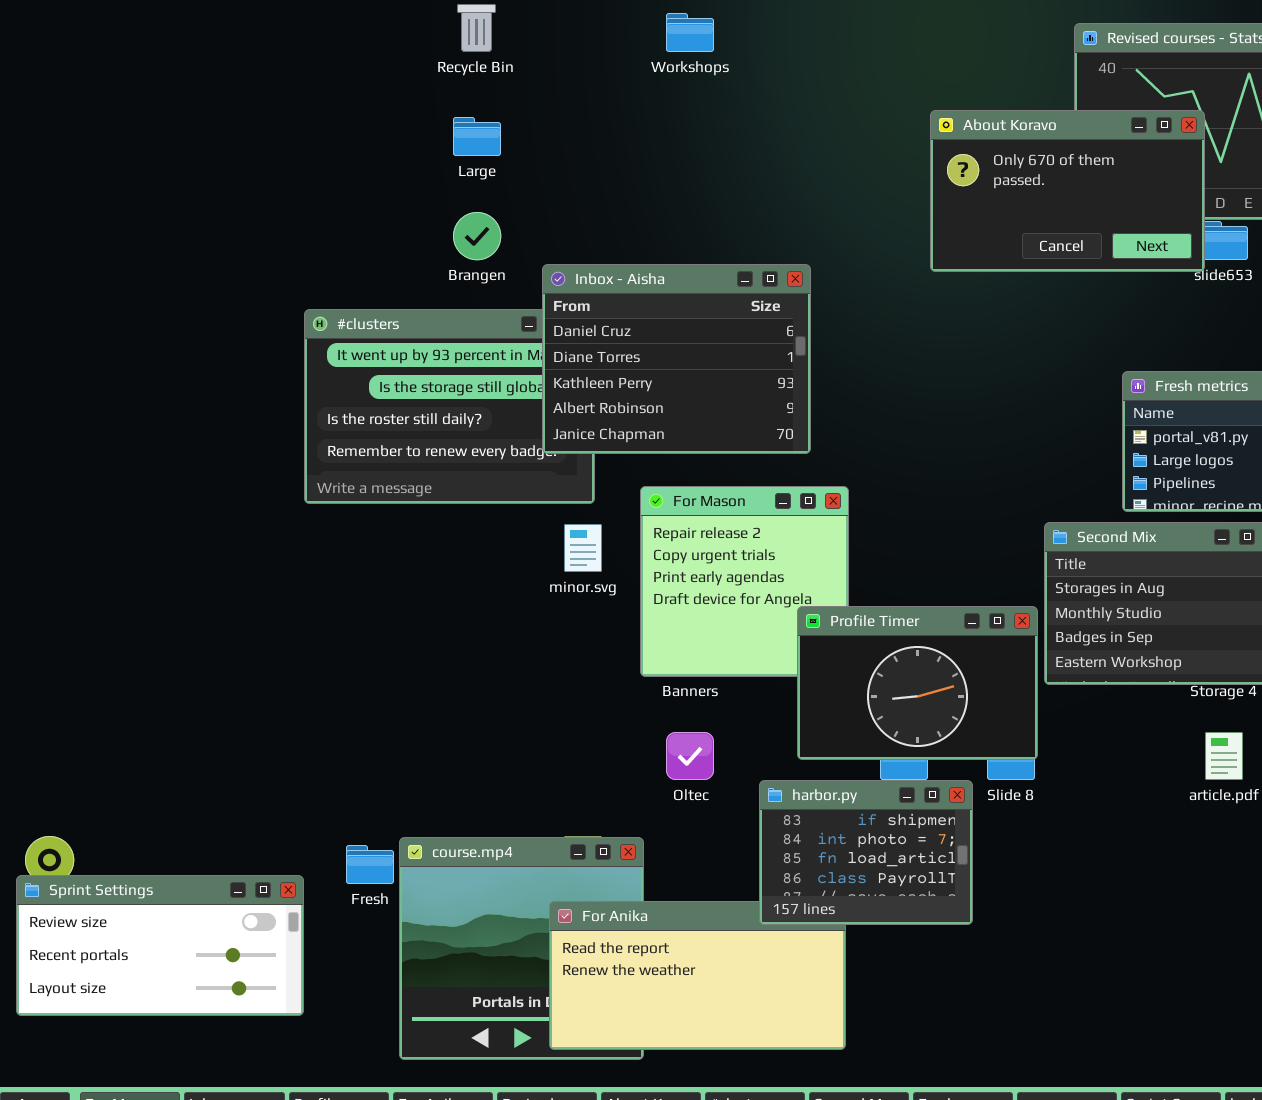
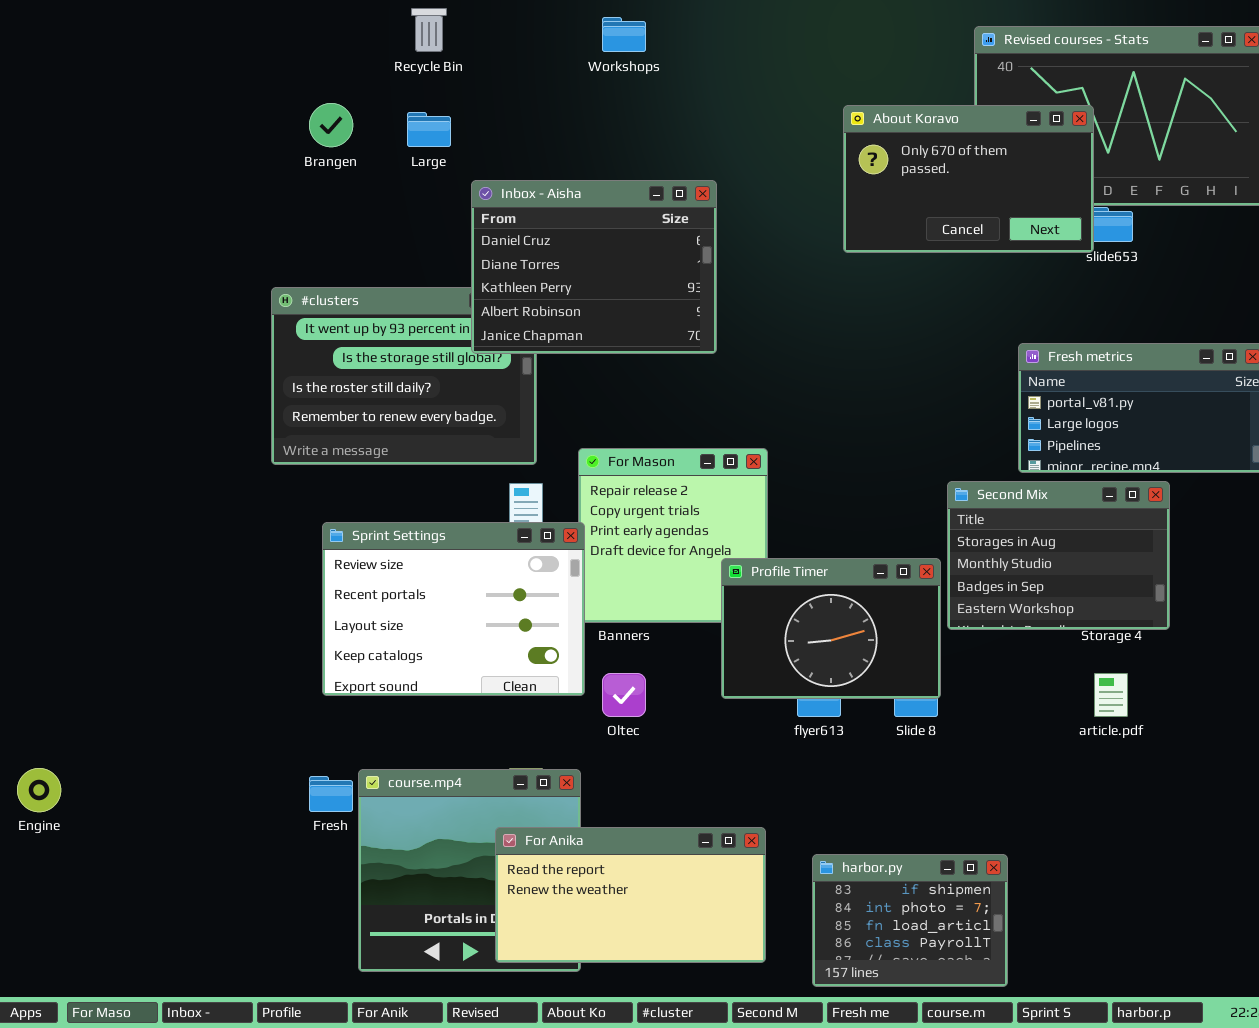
Brangen: [453,212,501,260] -> [309,103,353,147], moved
Inbox - Aisha: [542,264,811,454] -> [471,180,717,354], moved
harbor.py: [759,780,973,925] -> [812,854,1008,987], moved
Sprint Settings: [16,875,304,1016] -> [322,522,585,696], moved, resized

